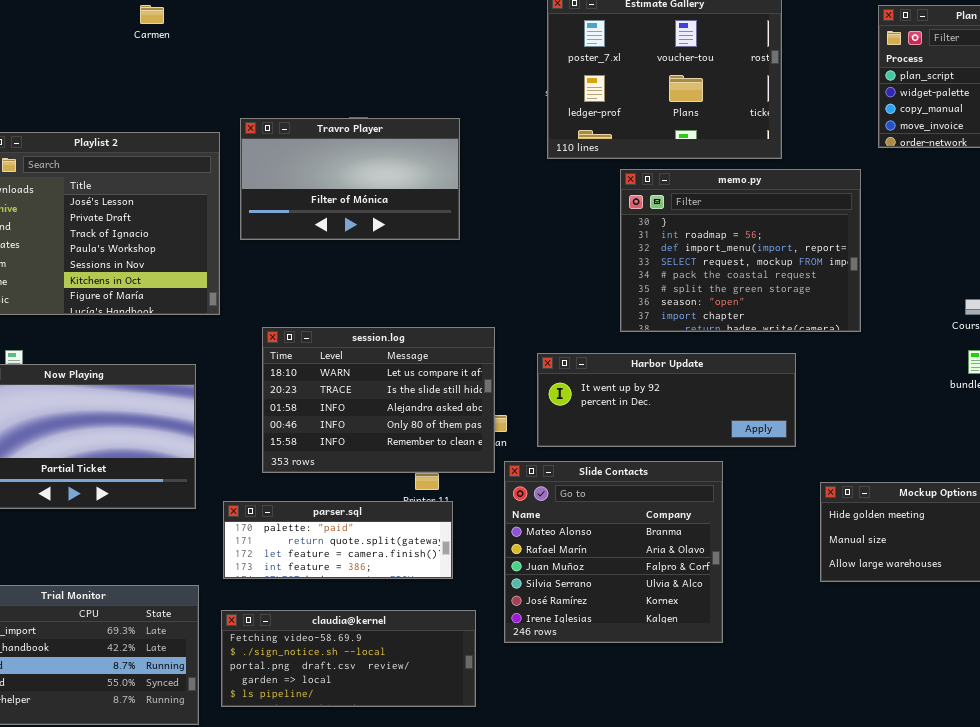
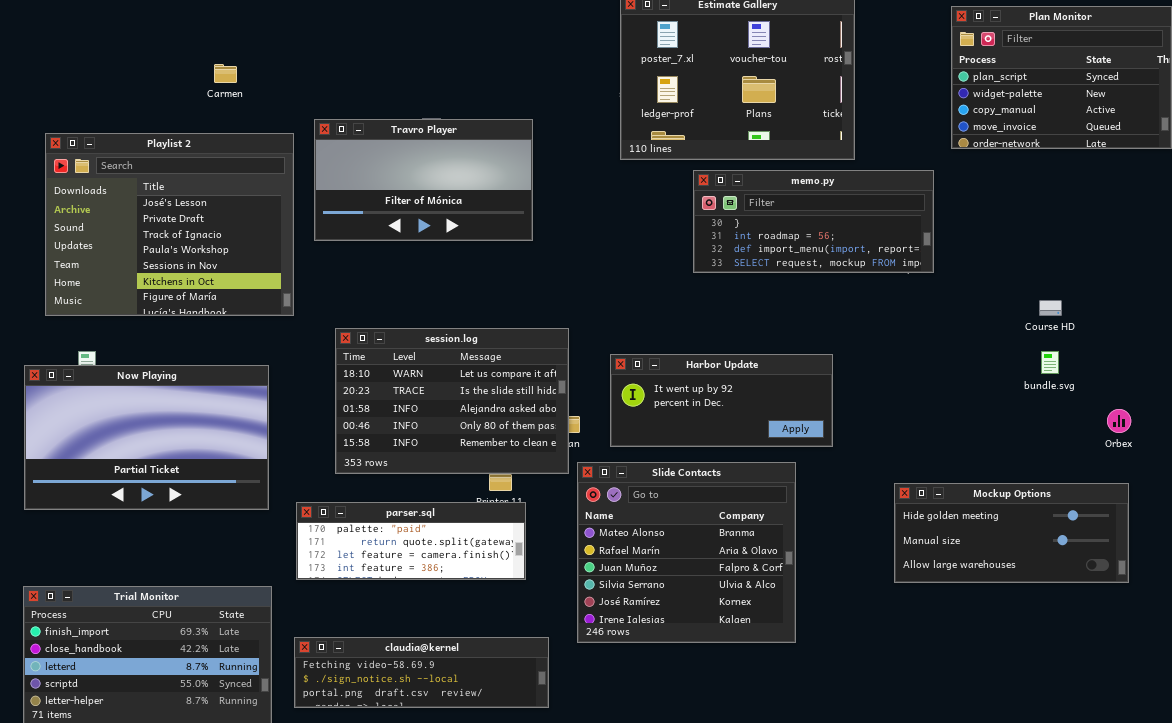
Carmen: [140,5,164,24] -> [214,64,237,83], moved
memo.py: [620,169,861,332] -> [693,170,934,273], resized
Harbor Update: [537,353,796,447] -> [610,354,833,447], resized
claudia@kernel: [221,610,476,707] -> [294,637,549,708], resized

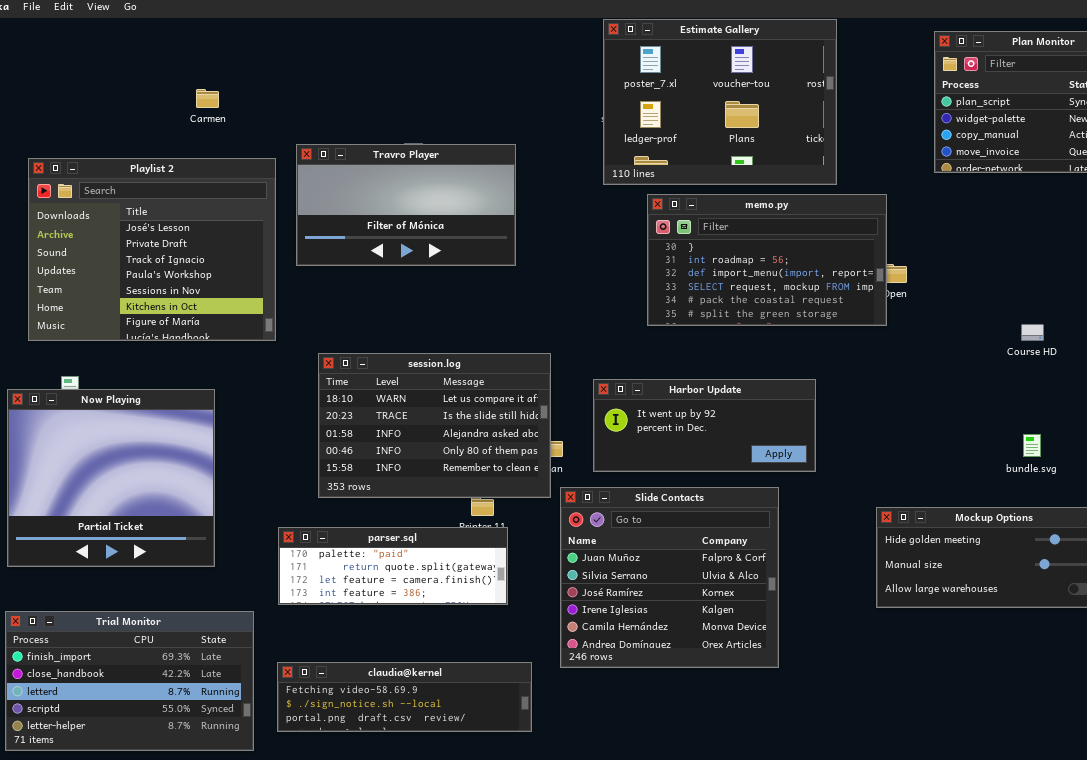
memo.py: [693,170,934,273] -> [647,194,887,326], moved, resized
bundle.svg: [1041,351,1059,374] -> [1023,434,1041,457], moved
Now Playing: [24,365,269,510] -> [7,389,215,567], resized
Slide Contacts: [577,462,796,643] -> [560,487,779,668], scrolled down 2 rows

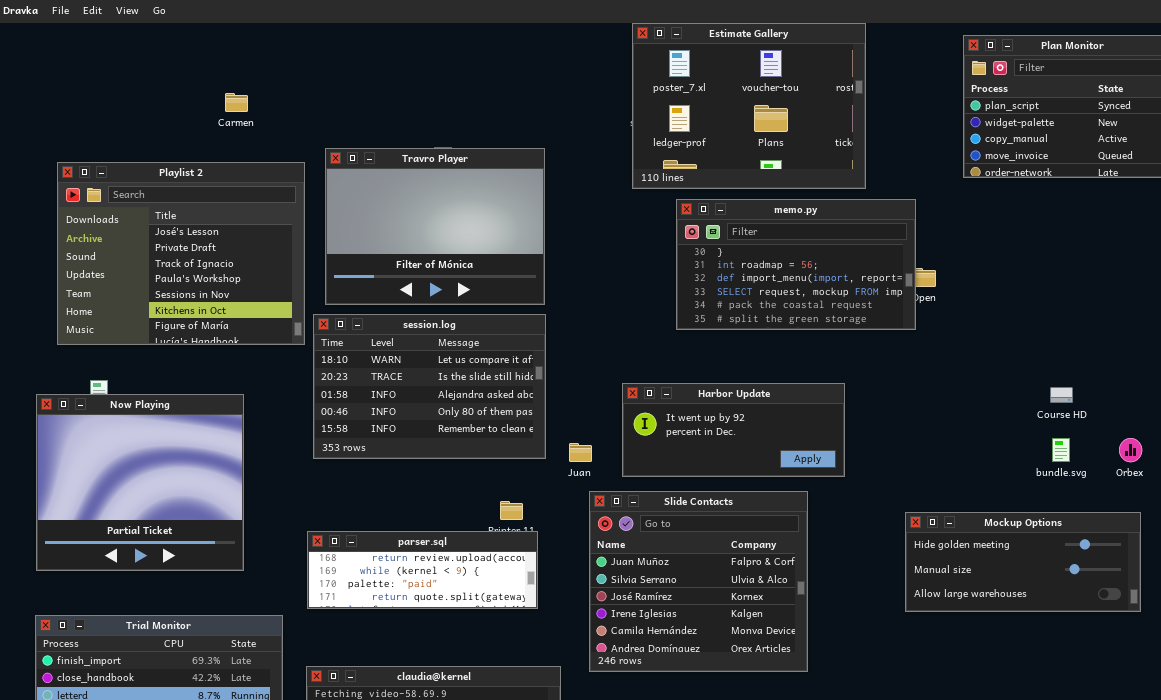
Travro Player: [296,144,516,266] -> [325,148,545,305], resized
Course HD: [1021,324,1044,341] -> [1050,387,1073,403], moved
session.log: [318,353,551,498] -> [313,314,546,459], moved
parser.sql: [278,527,508,605] -> [307,531,538,609], scrolled up 2 rows

